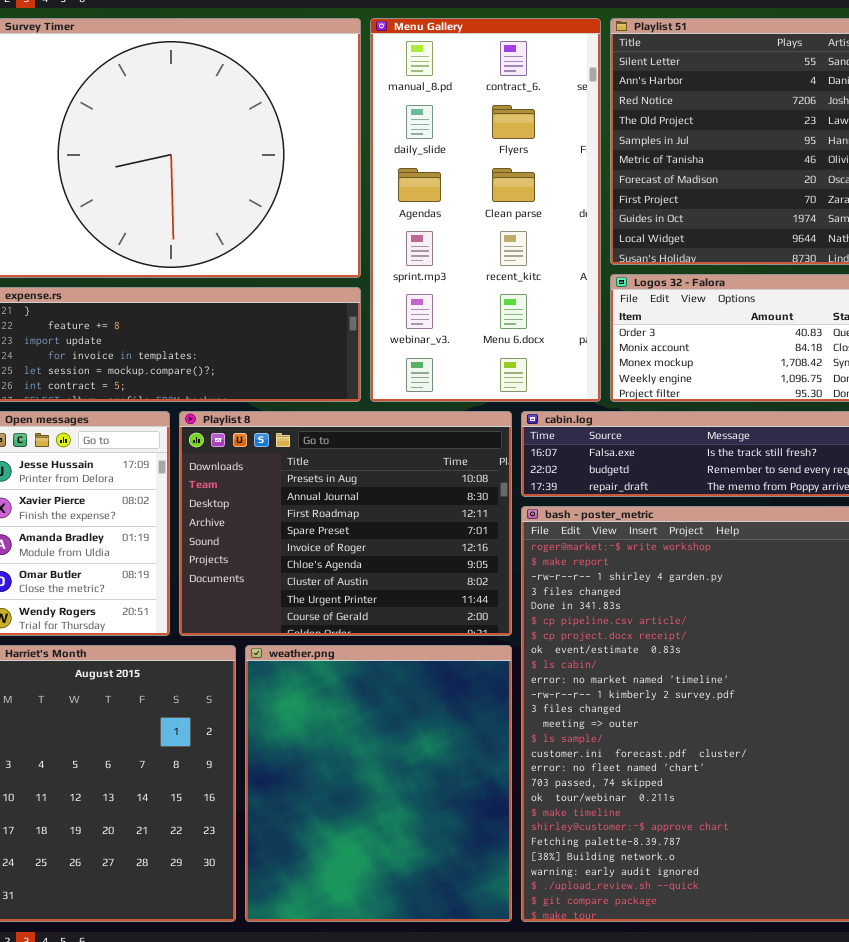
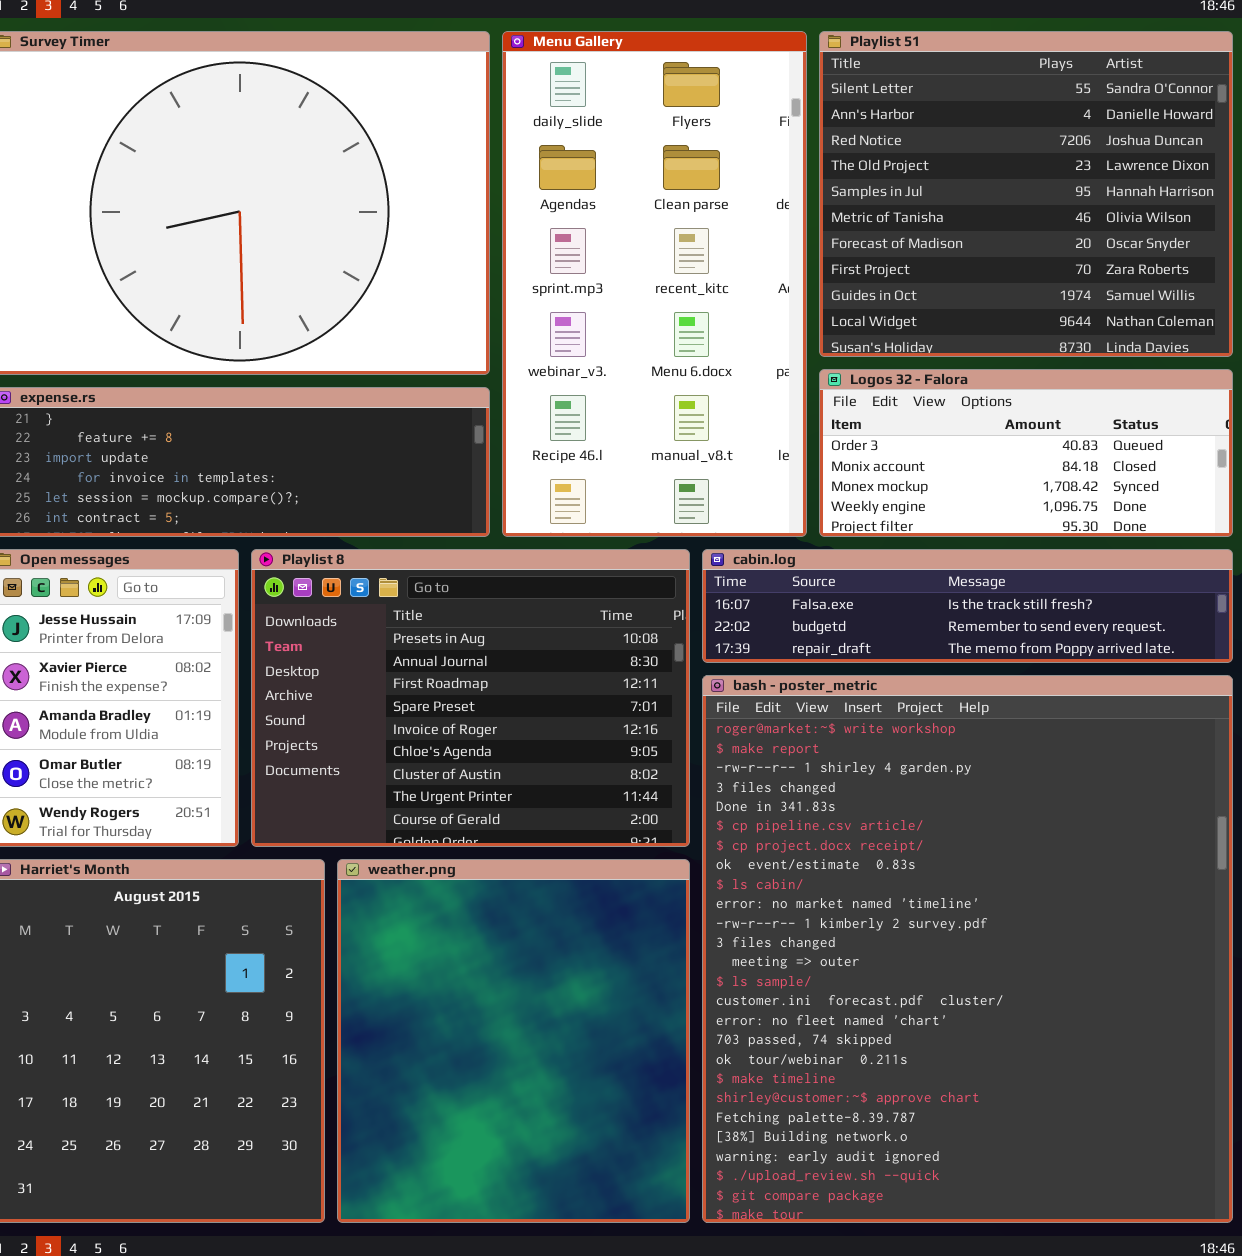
Menu Gallery: [370,18,601,402] -> [502,31,807,537], scrolled down 1 row

